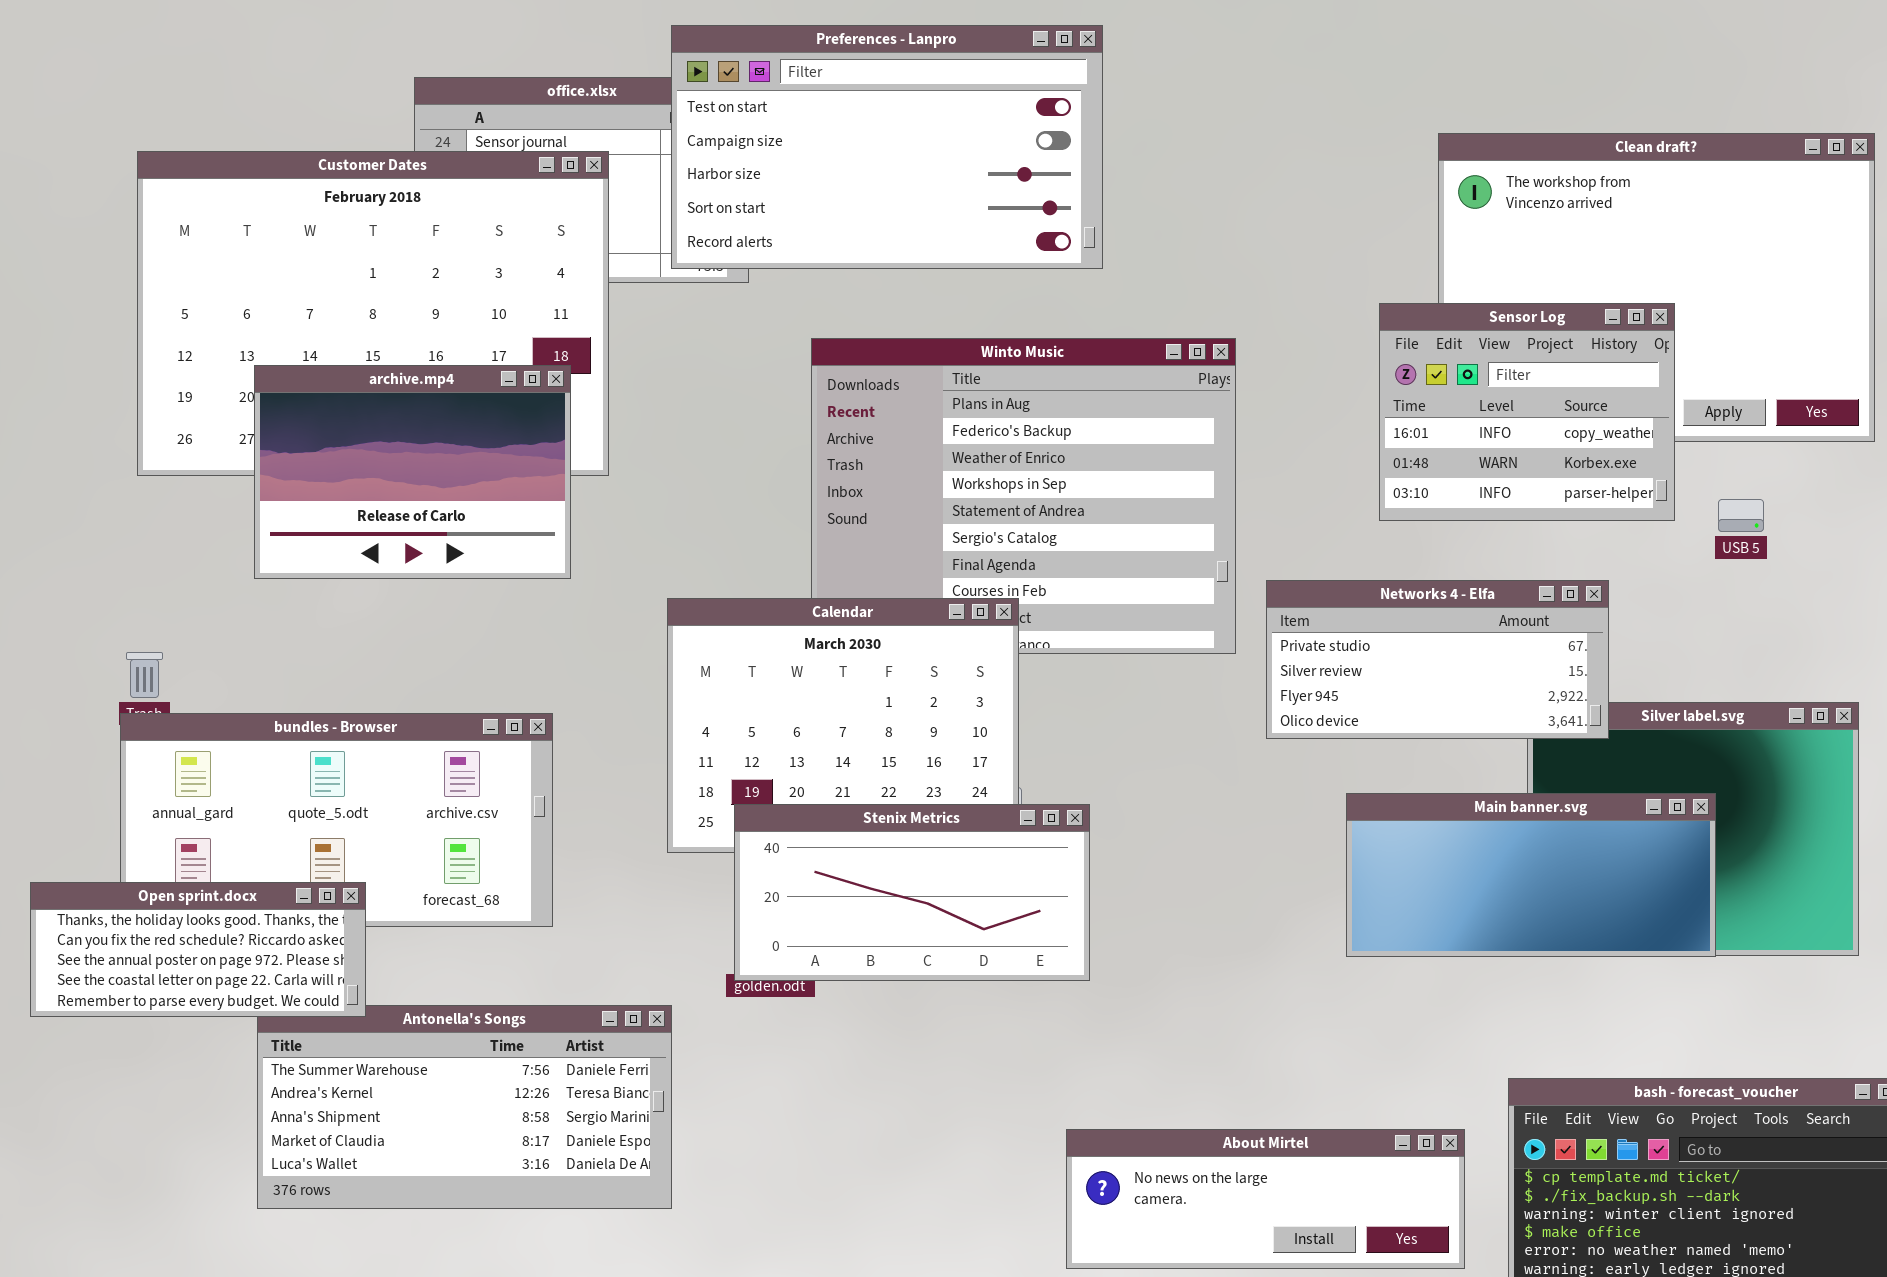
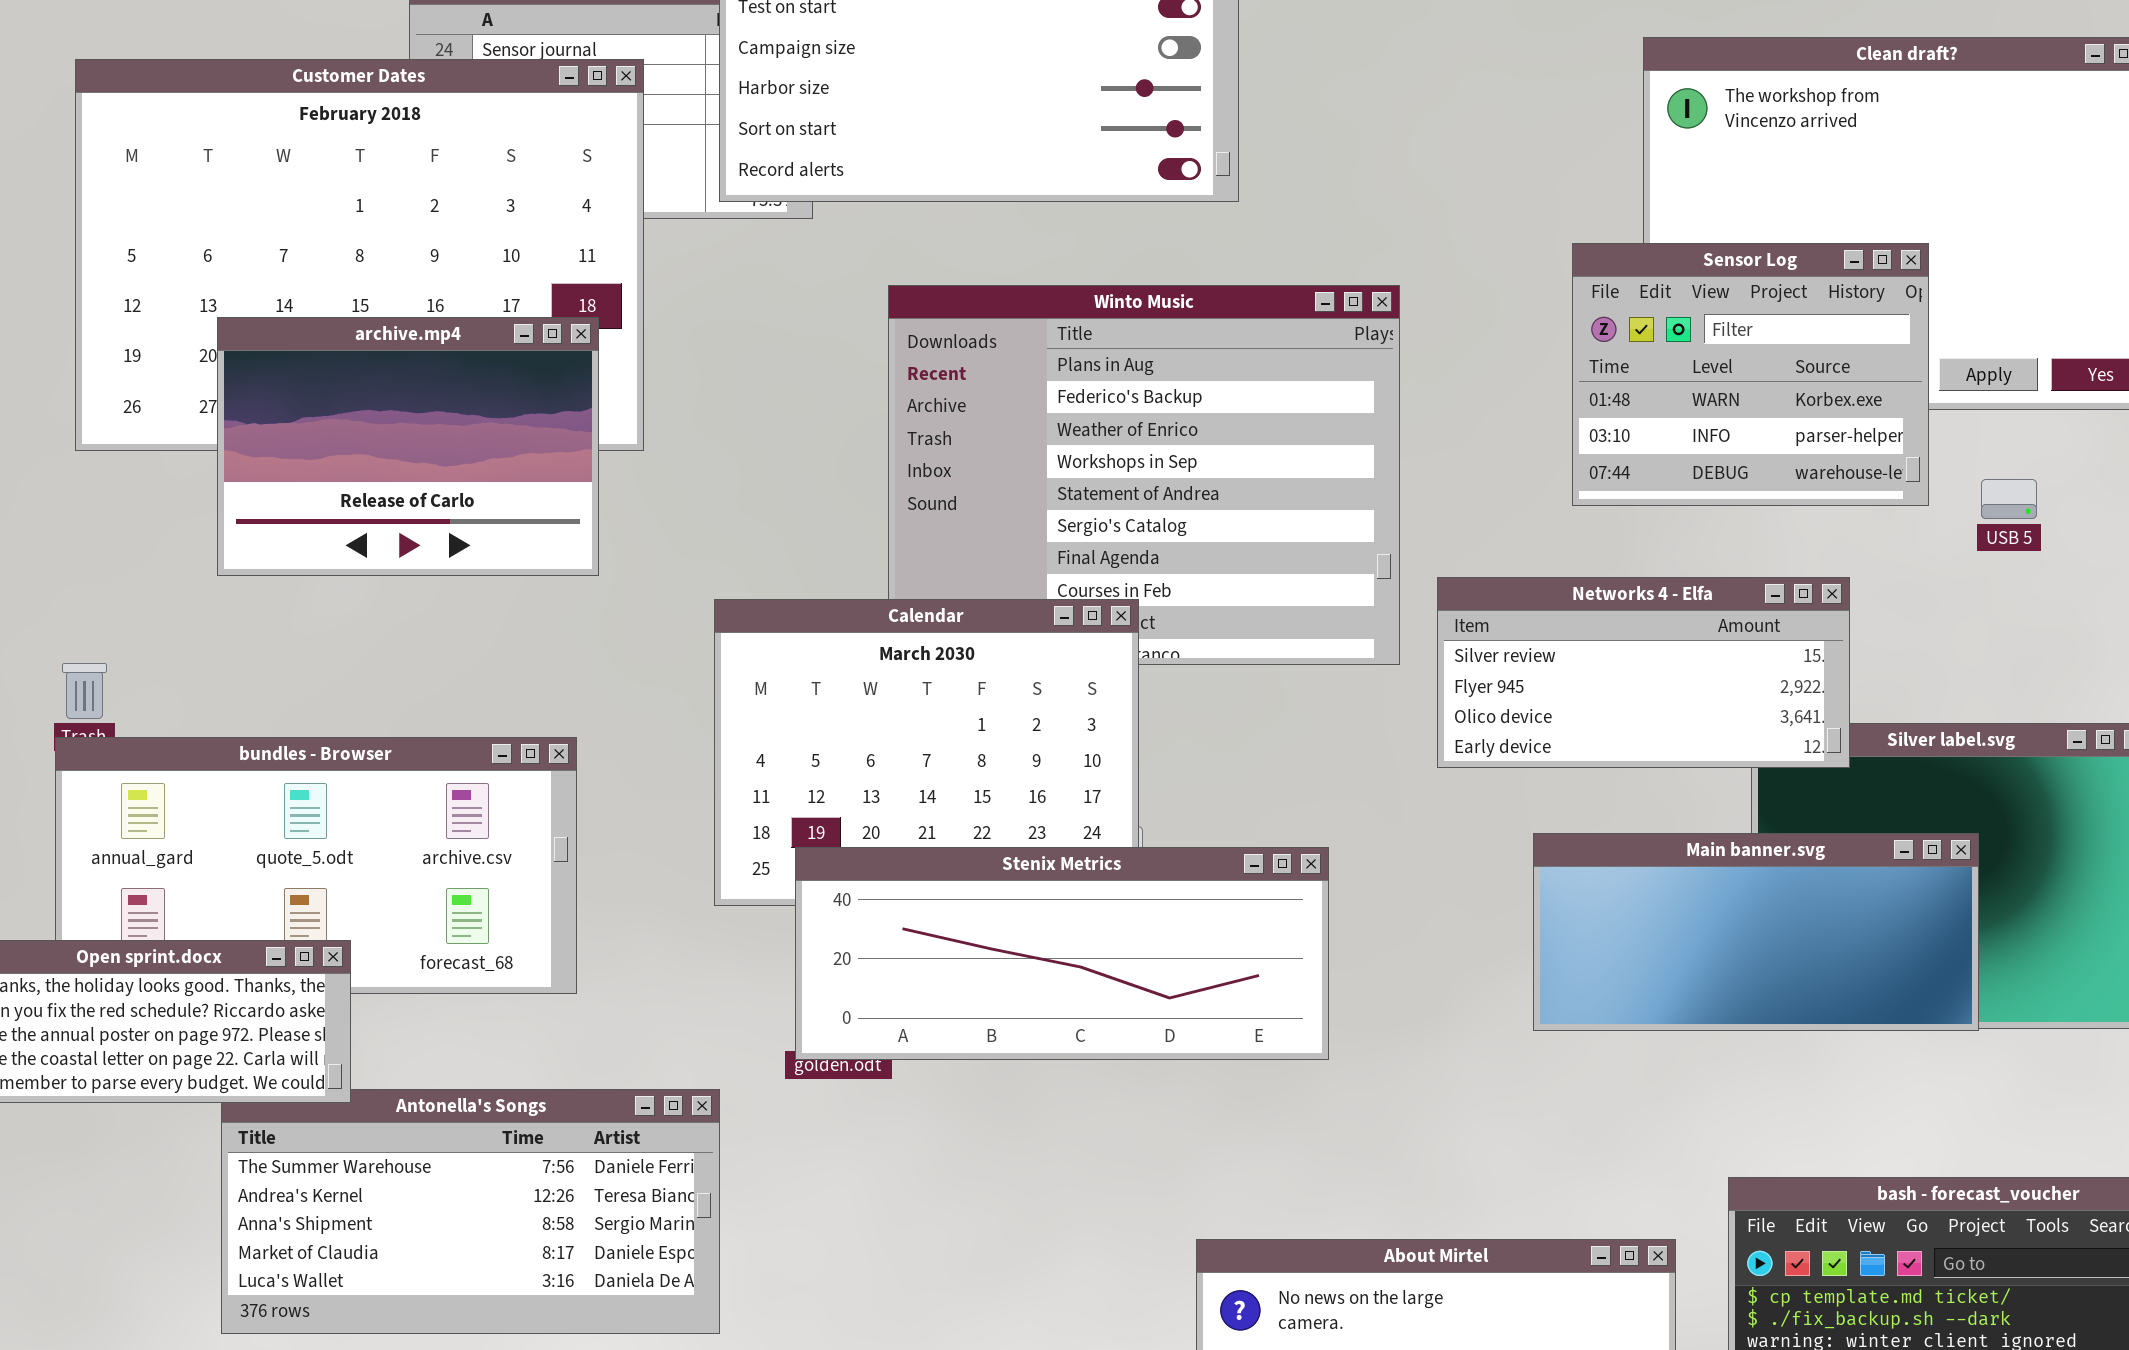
Sensor Log: [1379,303,1675,521] -> [1572,243,1929,506], scrolled down 1 row
Networks 4 - Elfa: [1266,580,1609,739] -> [1437,577,1850,768], scrolled down 1 row
Stenix Metrics: [734,804,1090,981] -> [795,847,1329,1060], resized

